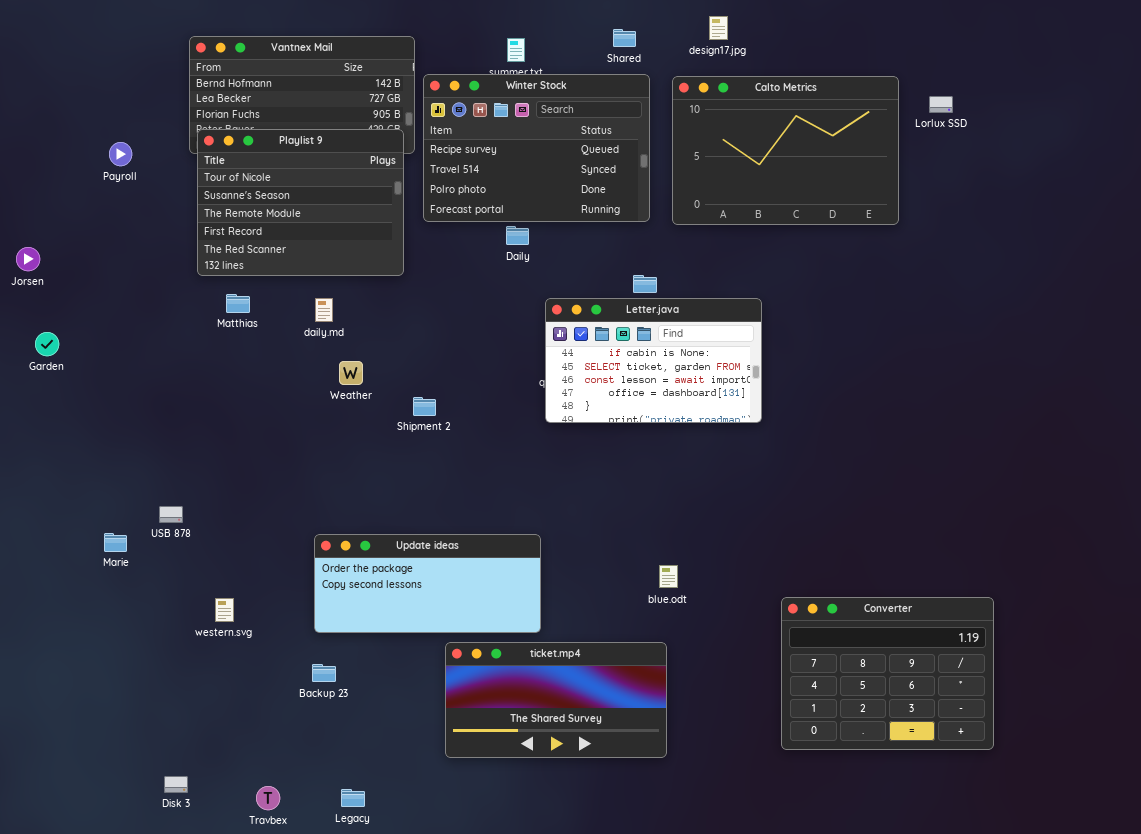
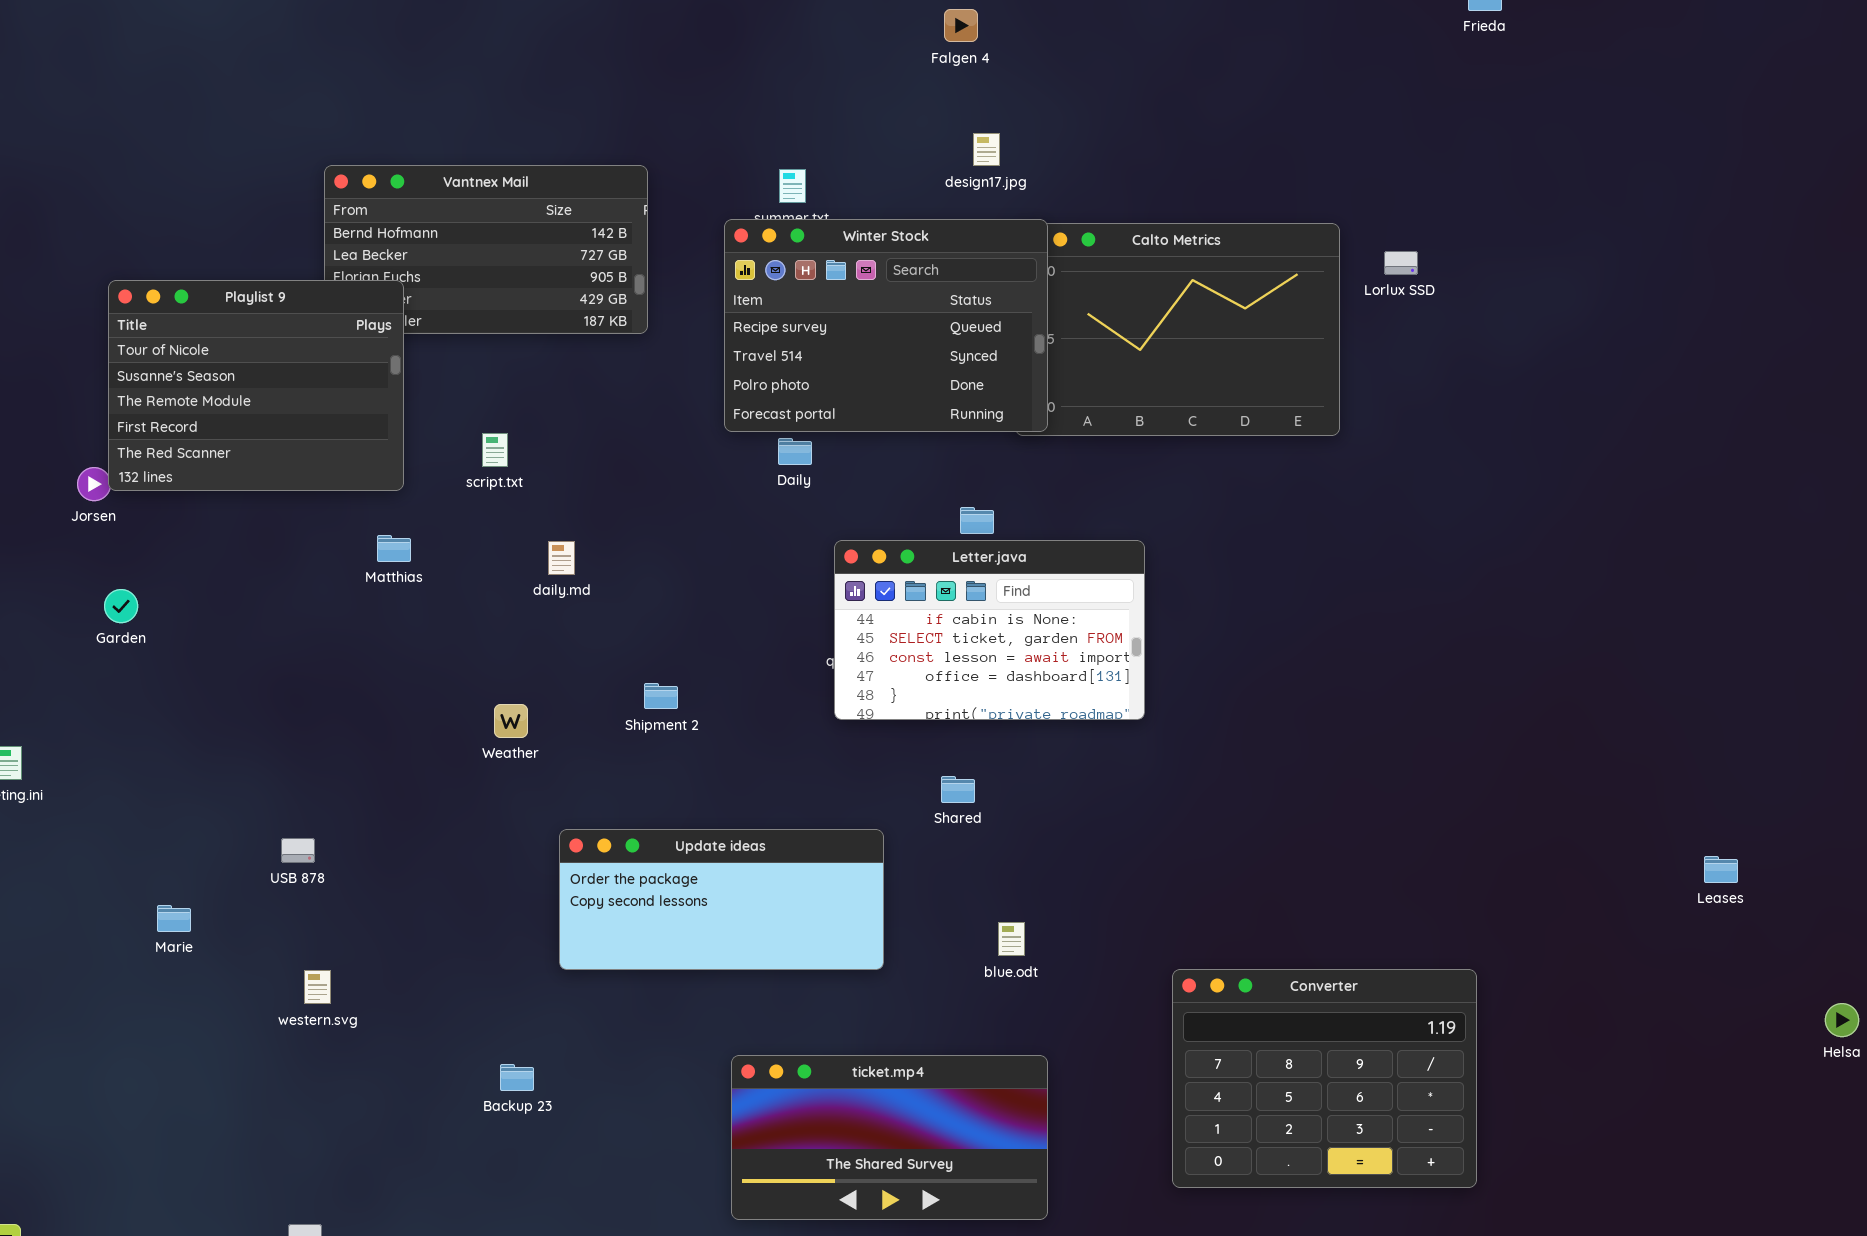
design17.jpg: [709,16,728,40] -> [973,133,1000,166], moved
Shared: [613,29,636,47] -> [941,776,975,803], moved
Winter Stock: [423,74,650,222] -> [724,219,1048,432], moved
Playlist 9: [197,129,404,276] -> [108,280,404,491], moved
daily.md: [315,298,333,322] -> [548,541,575,575], moved
Weather: [339,361,363,385] -> [494,704,528,738], moved
Marie: [104,533,127,552] -> [157,905,191,932], moved
Update ideas: [314,534,541,633] -> [559,829,884,970], moved
western.svg: [215,598,234,622] -> [304,970,331,1004], moved
ticket.mp4: [445,642,667,758] -> [731,1055,1048,1220], moved

